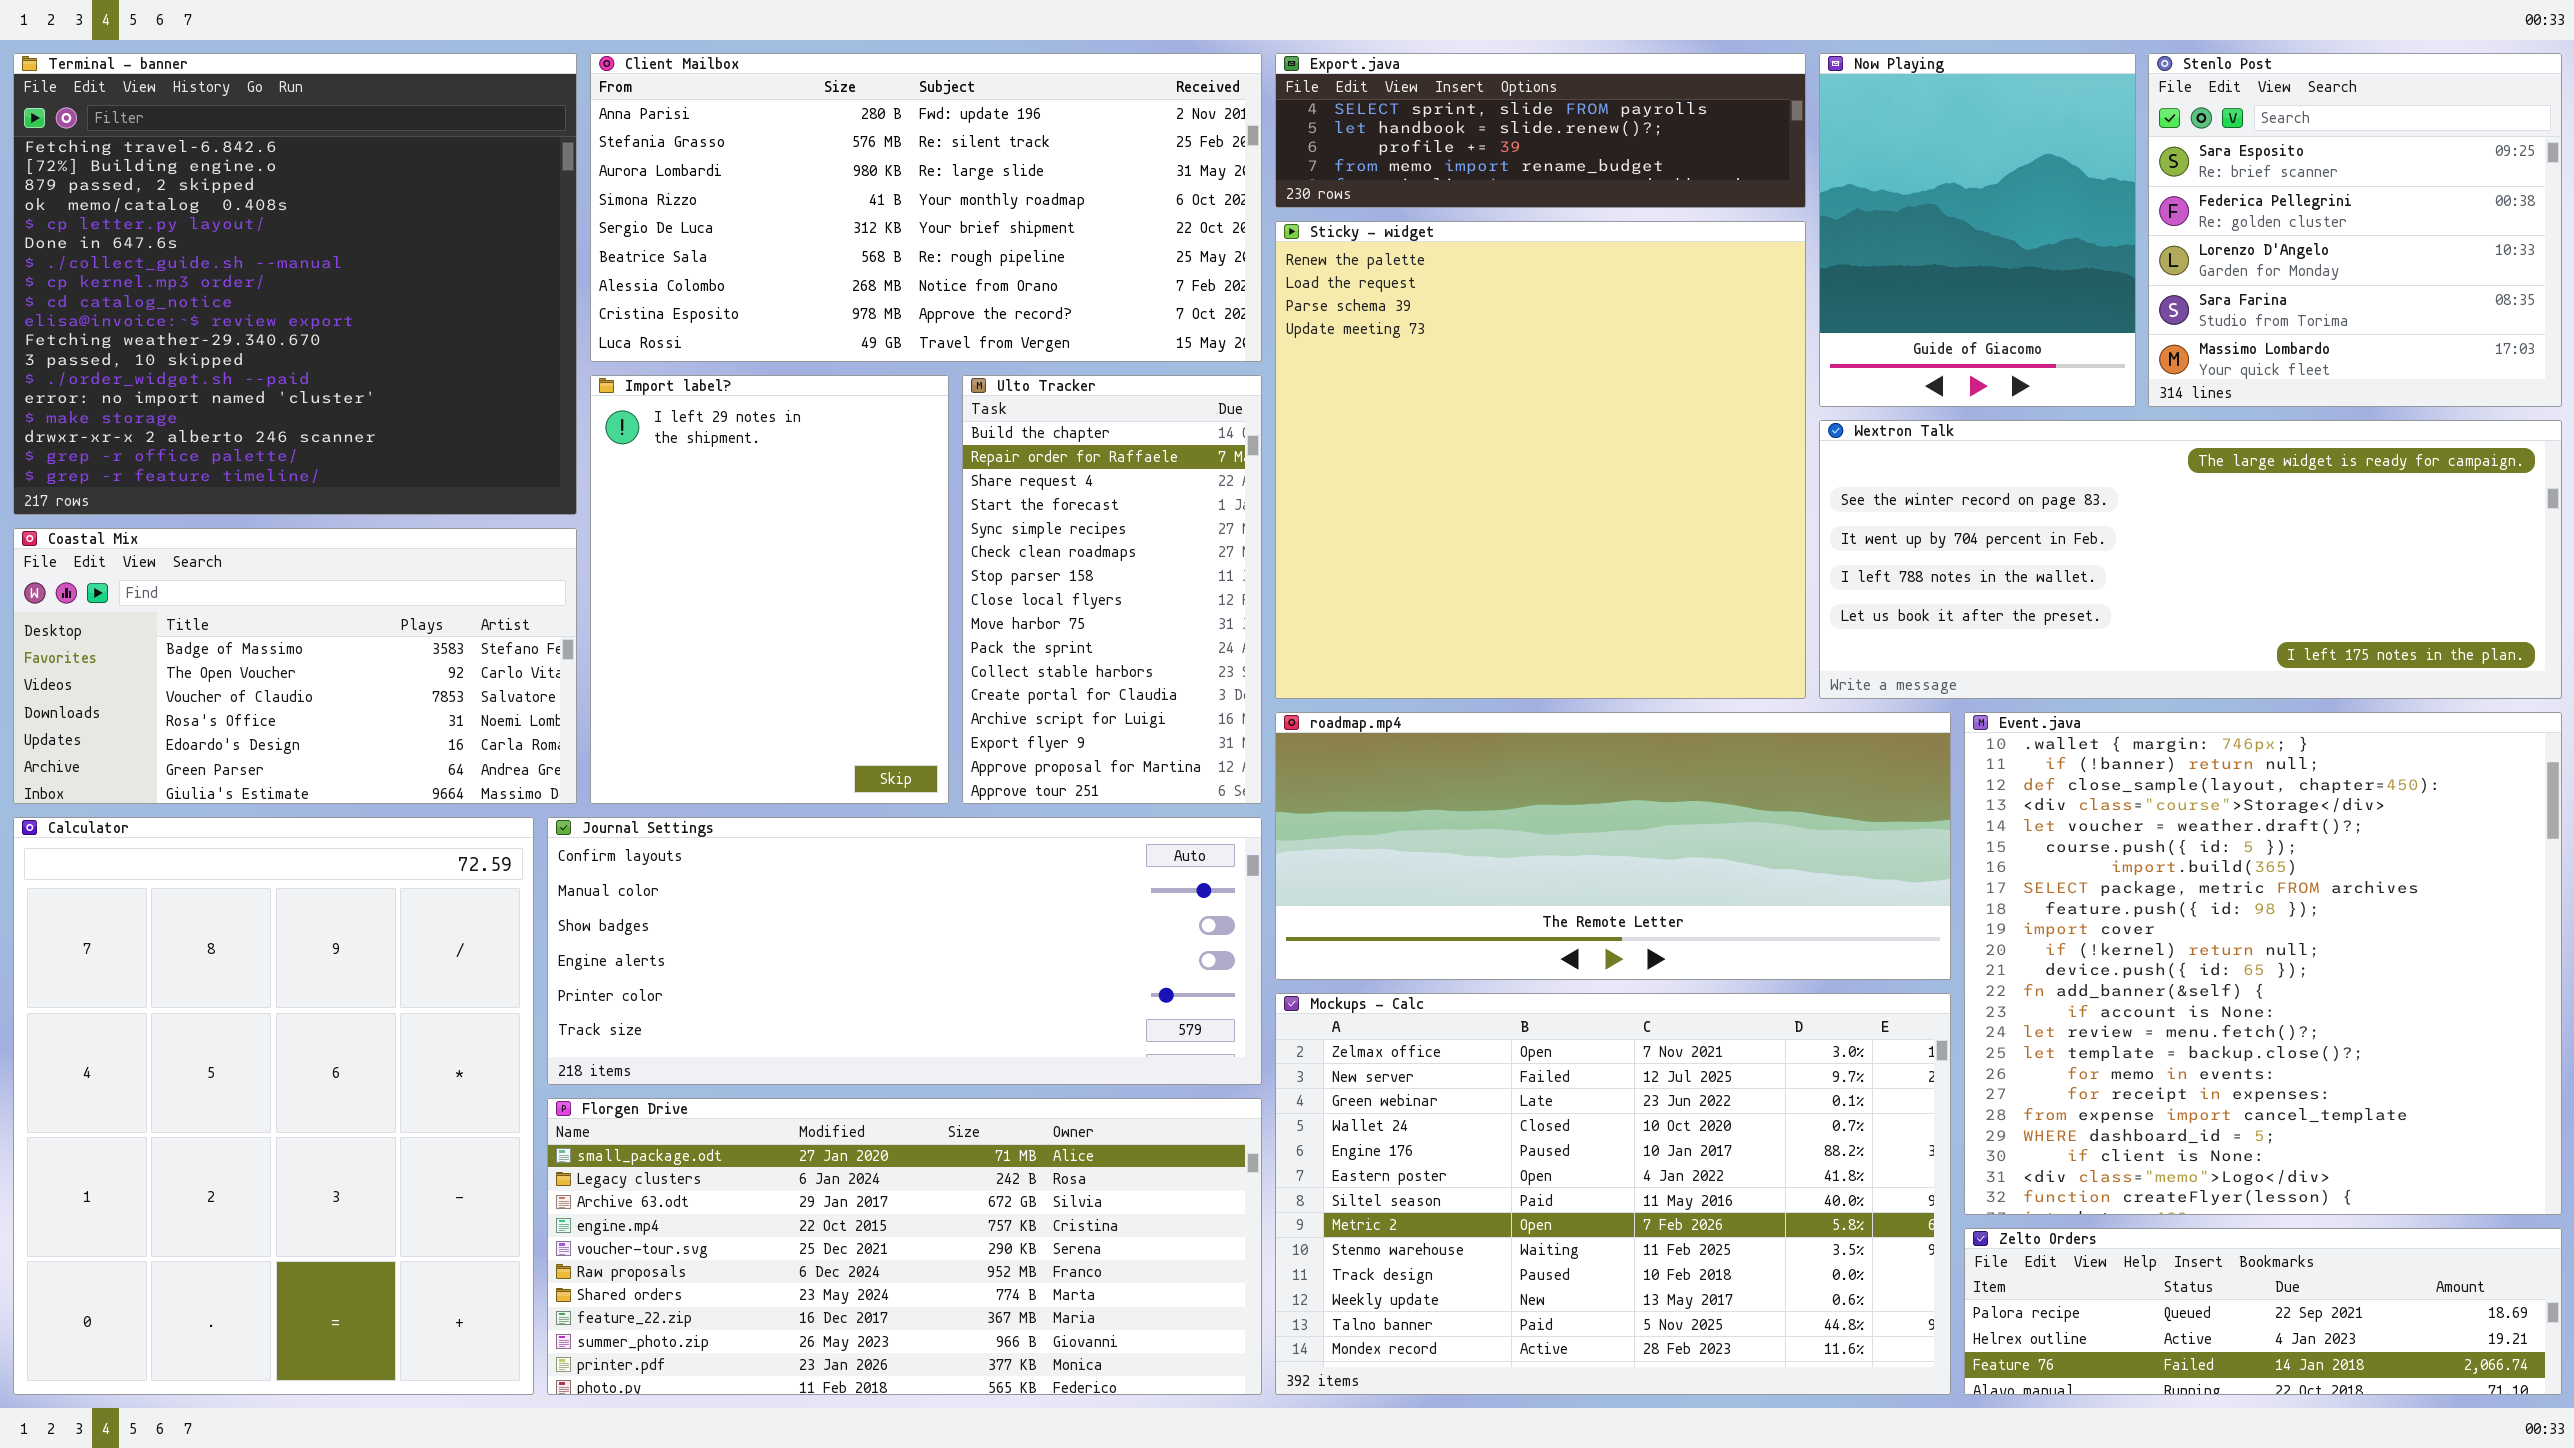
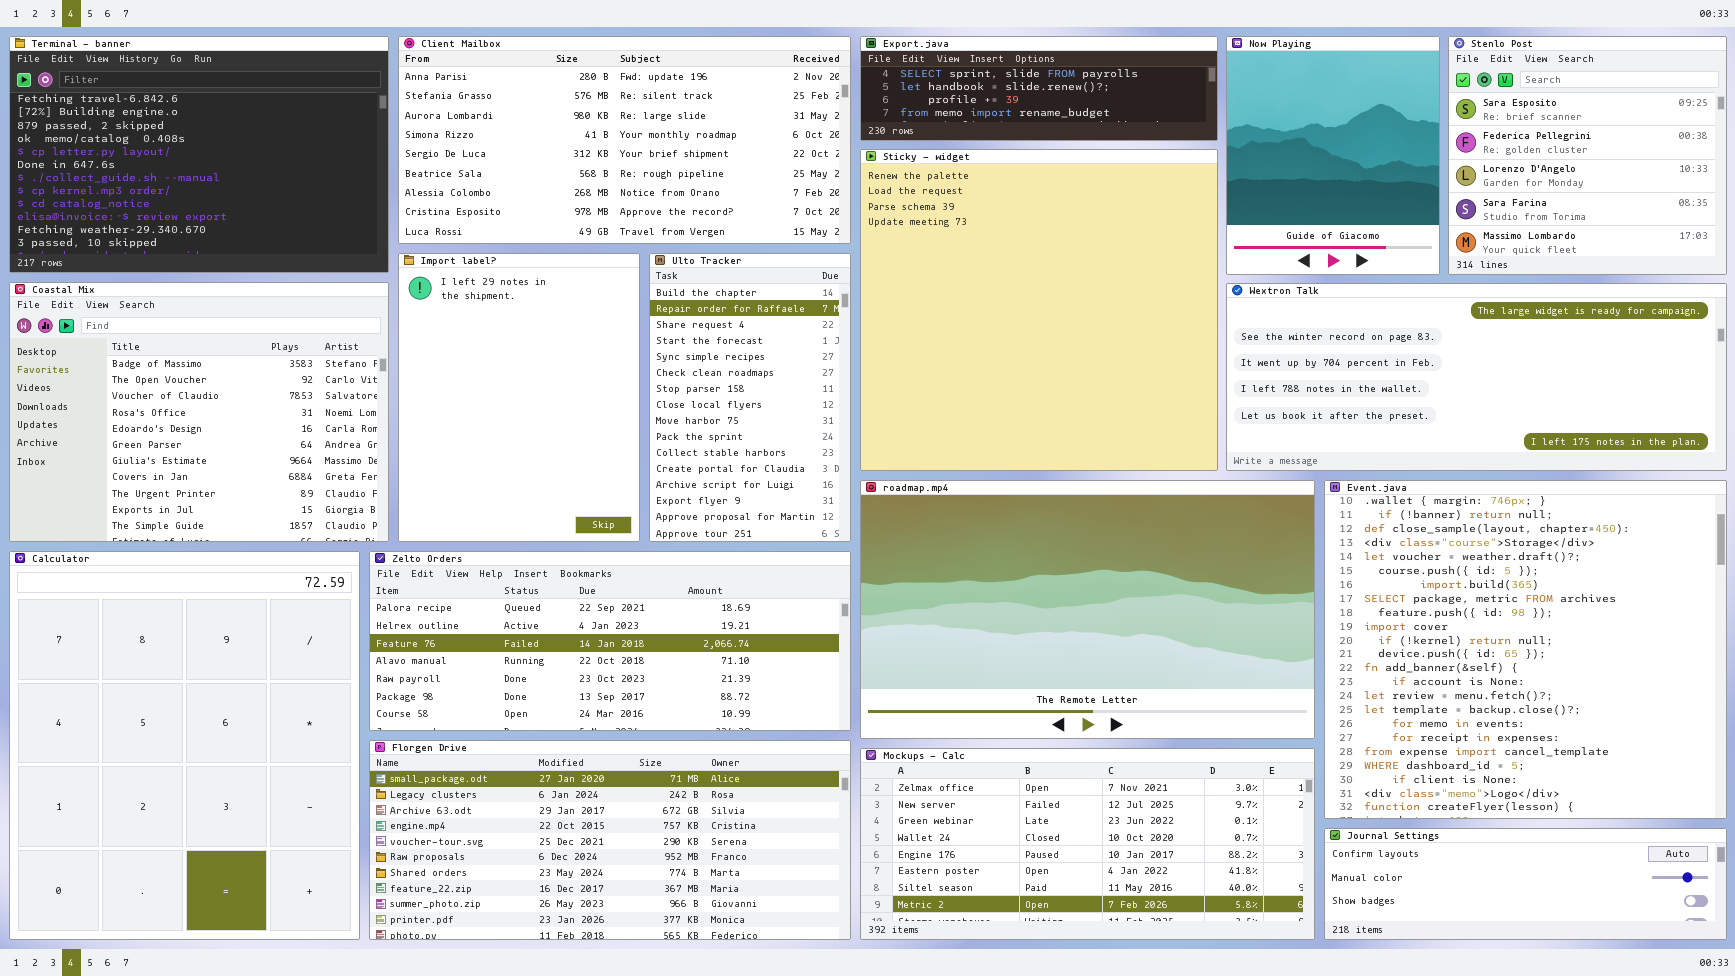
Terminal - banner: [13,53,577,515] -> [9,36,389,273], resized
Coastal Mix: [13,528,577,804] -> [9,282,389,542], resized
roadmap.mp4: [1275,712,1951,980] -> [860,480,1315,739], resized
Journal Settings: [547,817,1262,1085] -> [1324,828,1727,940], moved, resized
Mockups - Calc: [1275,993,1951,1395] -> [860,748,1315,940], resized
Zelto Orders: [1964,1228,2562,1395] -> [369,551,851,731], moved, resized

